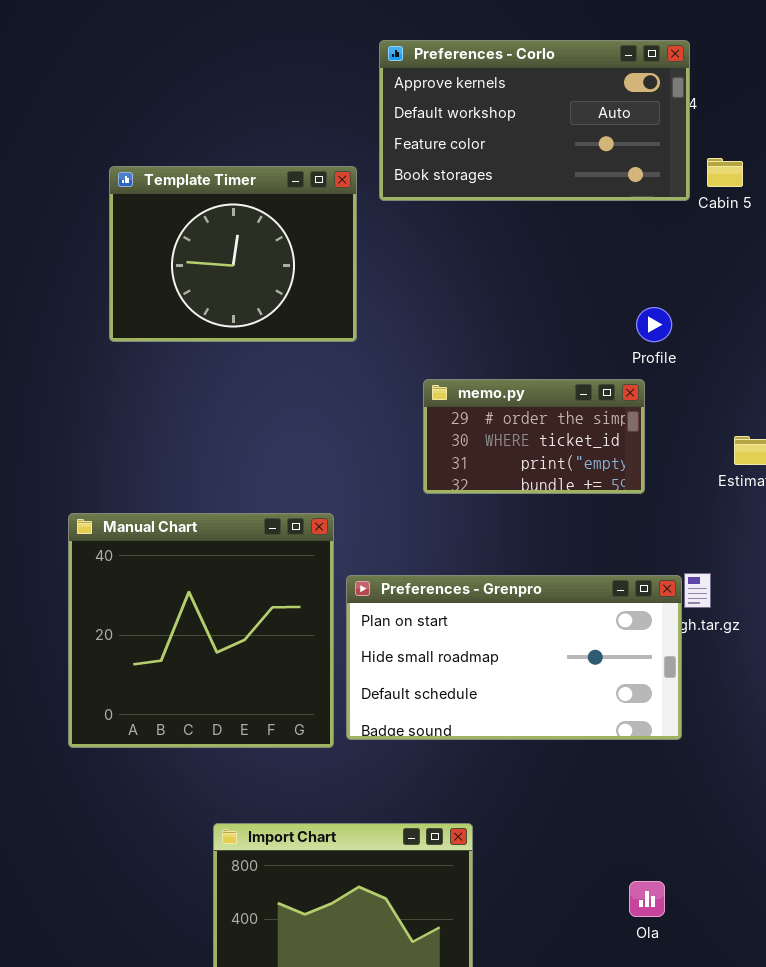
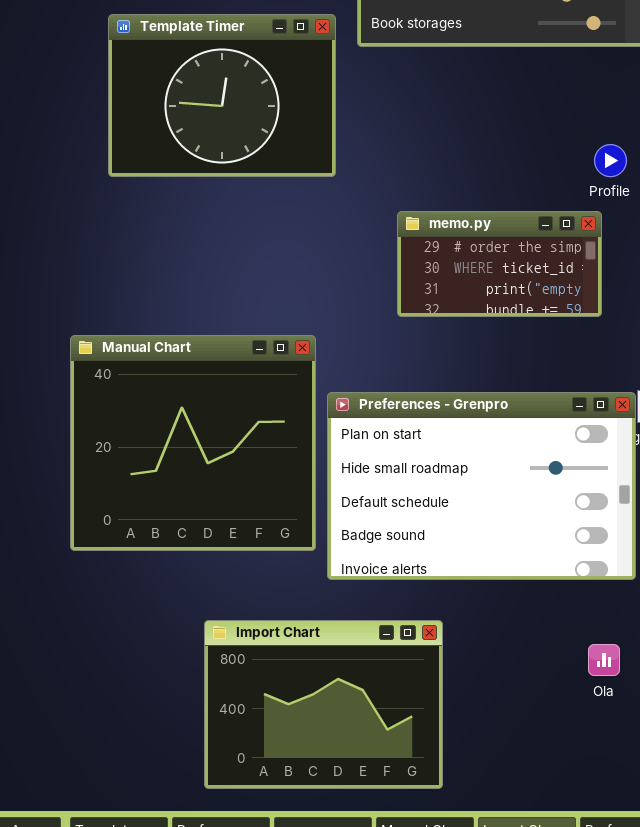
Preferences - Grenpro: [346,575,682,740] -> [327,392,636,580], resized
Ola: [629,881,665,917] -> [588,644,620,676], moved

